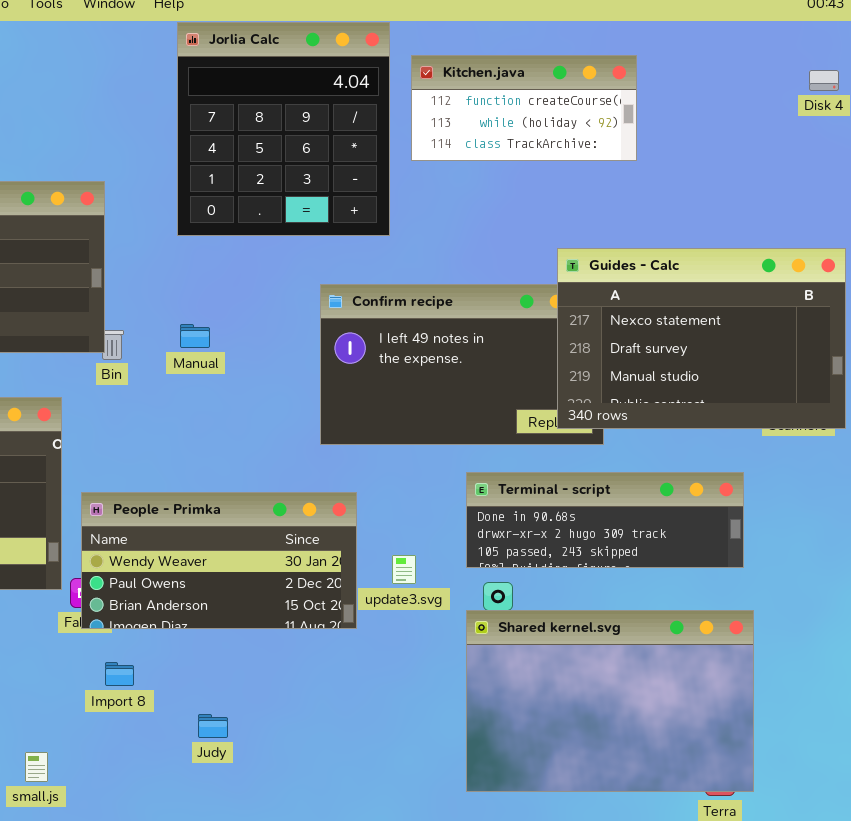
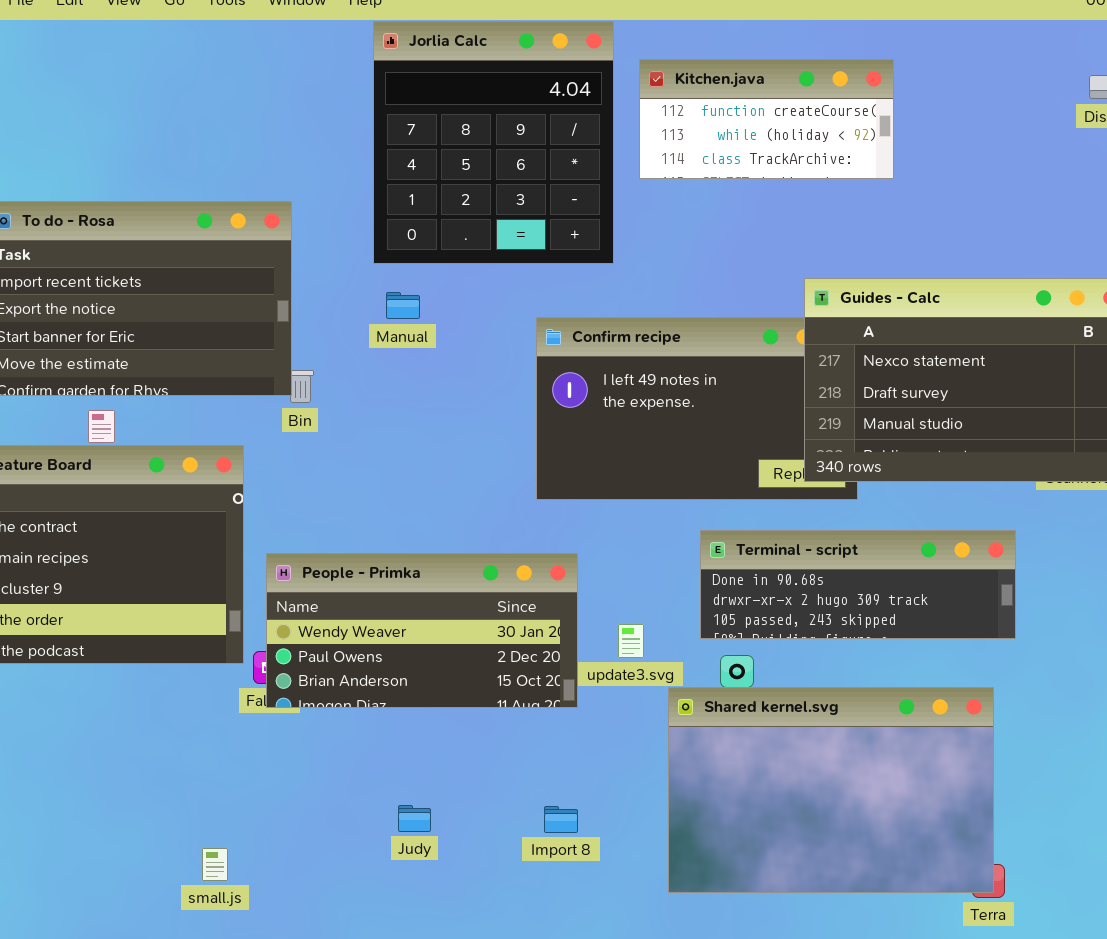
Manual: [180,324,210,348] -> [386,292,420,319], moved
Shared kernel.svg: [466,610,754,792] -> [668,687,994,893], moved
Import 8: [105,662,134,686] -> [544,806,578,833], moved

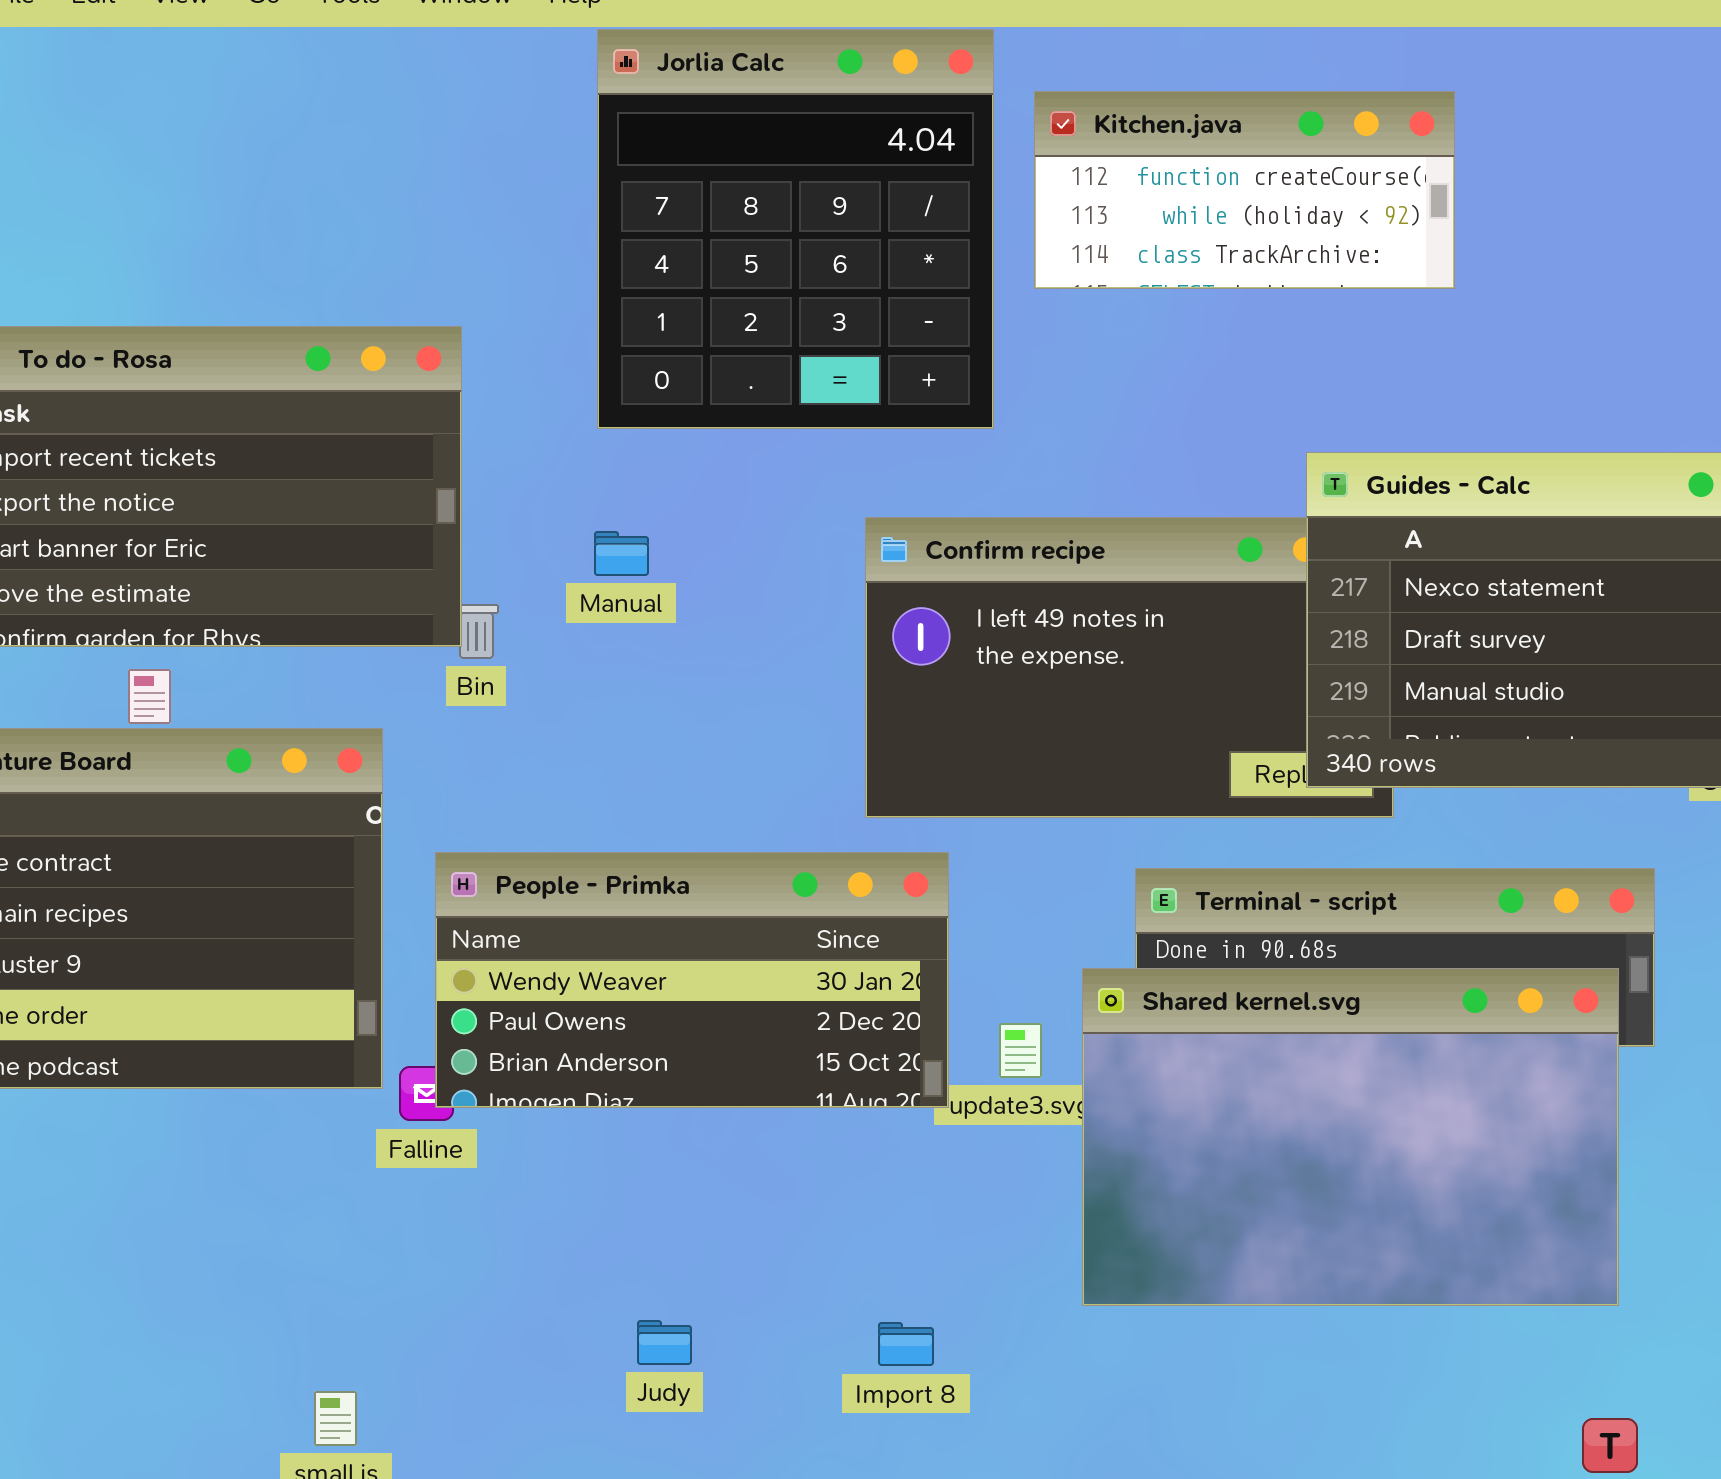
Manual: [386,292,420,319] -> [594,531,649,576], moved
People - Primka: [266,553,578,708] -> [435,852,949,1108], moved
Shared kernel.svg: [668,687,994,893] -> [1082,968,1619,1306], moved

